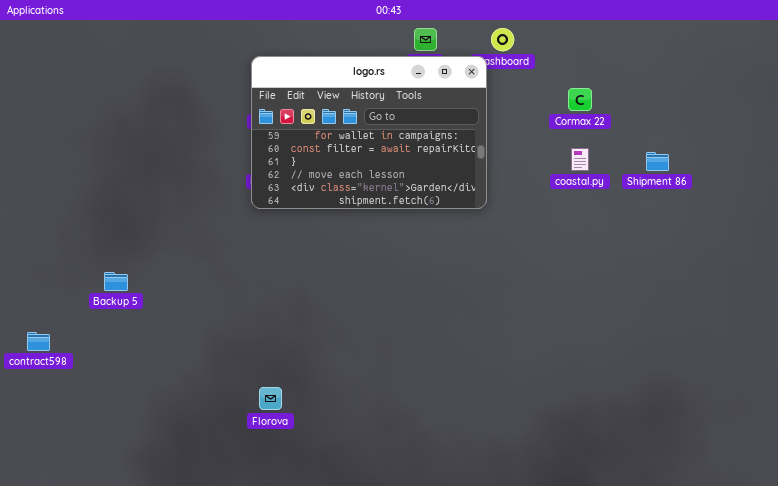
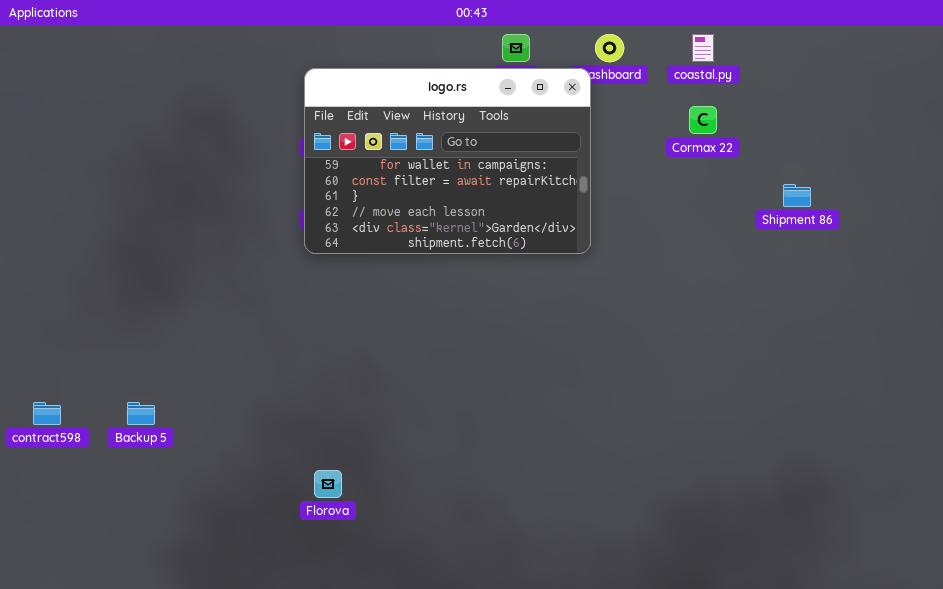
coastal.py: [571,148,589,171] -> [692,34,714,62], moved
Backup 5: [104,272,128,291] -> [127,402,155,425], moved

